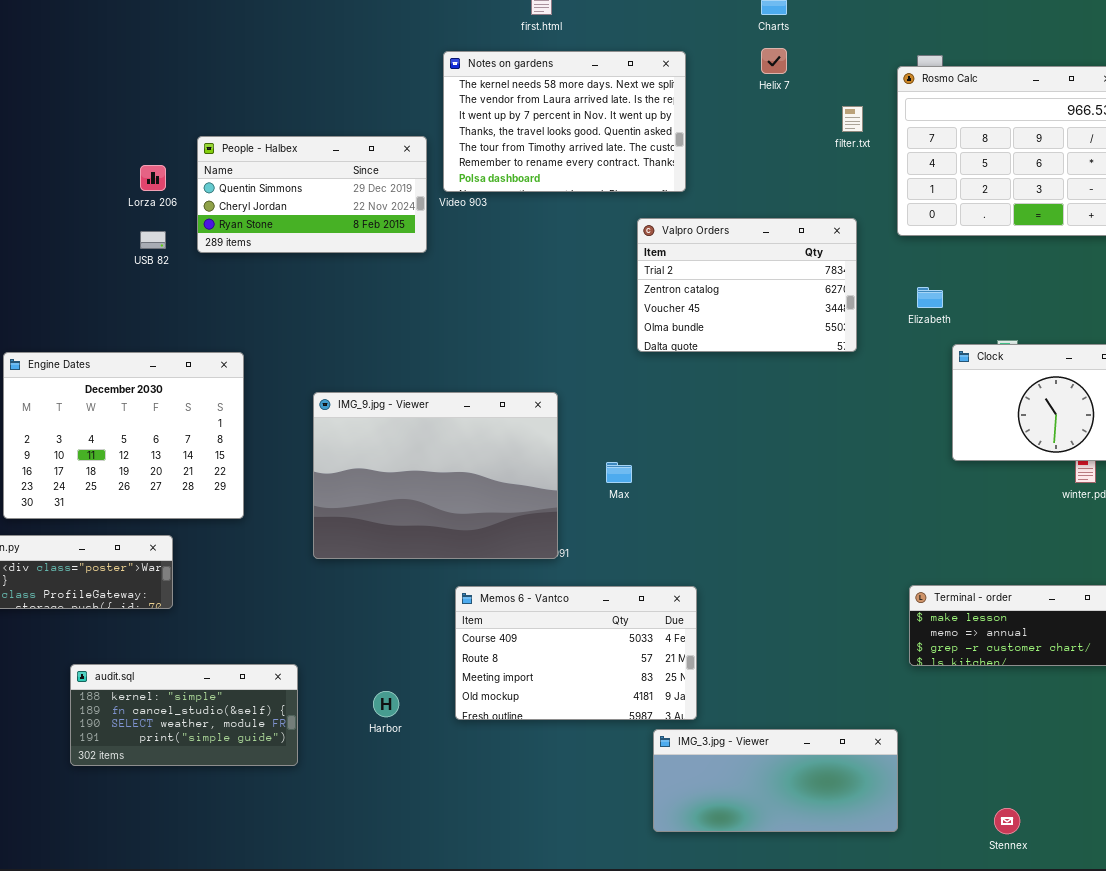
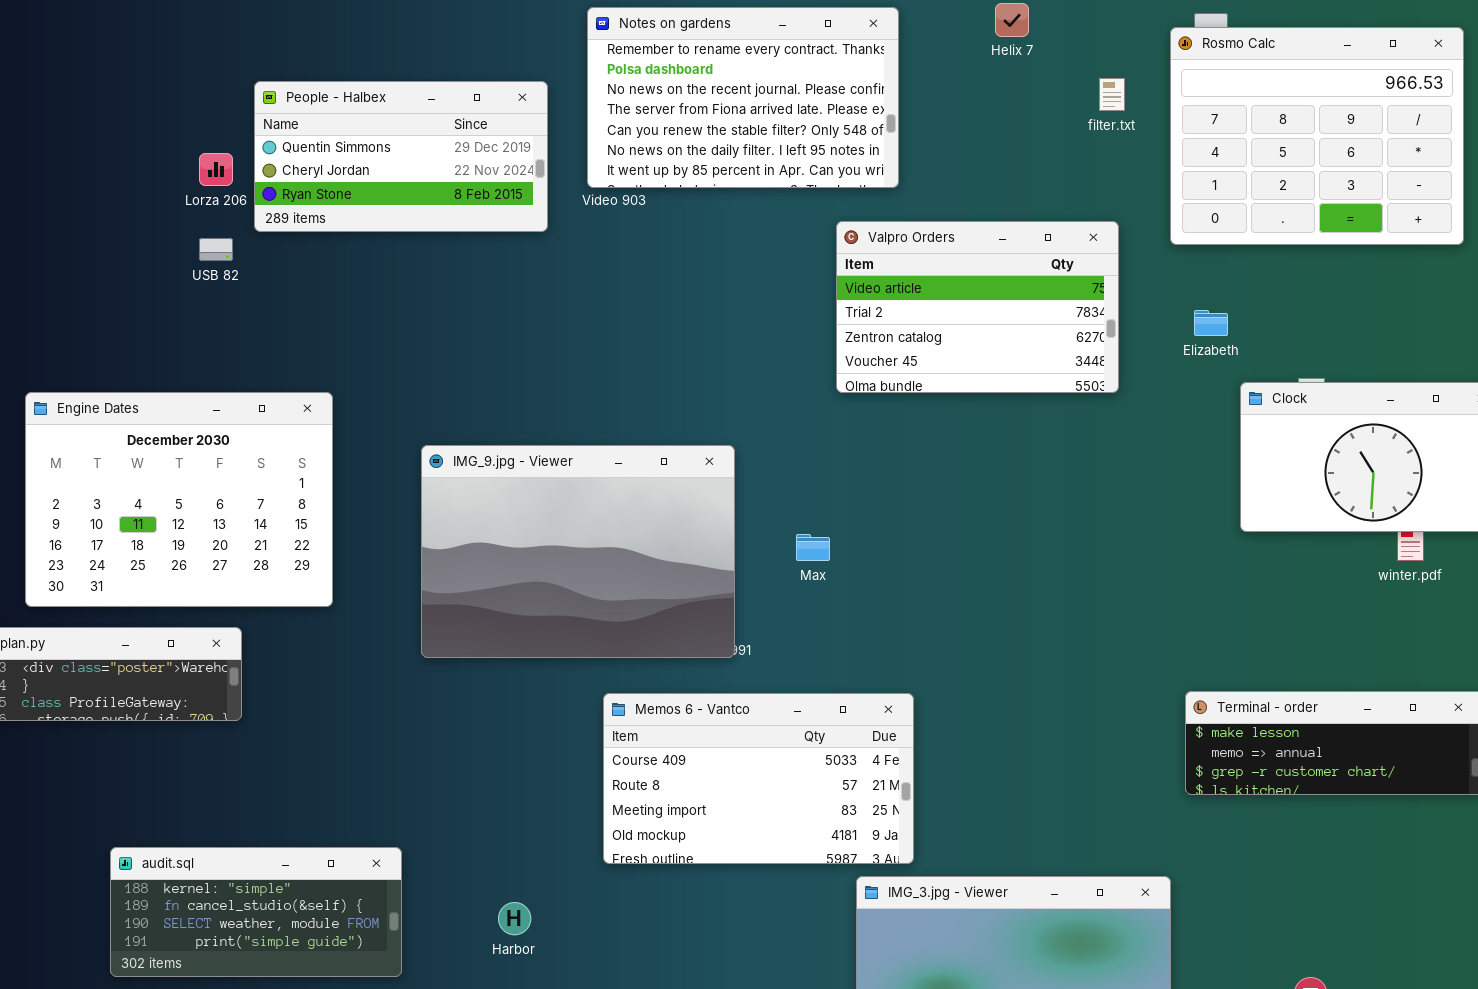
Notes on gardens: [443,51,686,192] -> [587,7,899,188], scrolled down 5 rows
People - Halbex: [197,136,427,253] -> [254,81,548,232], moved
Valpro Orders: [637,218,857,352] -> [836,221,1119,393], scrolled up 1 row
audit.sql: [70,664,298,766] -> [110,847,402,977], moved
Harbor: [373,691,399,717] -> [498,902,531,935], moved

